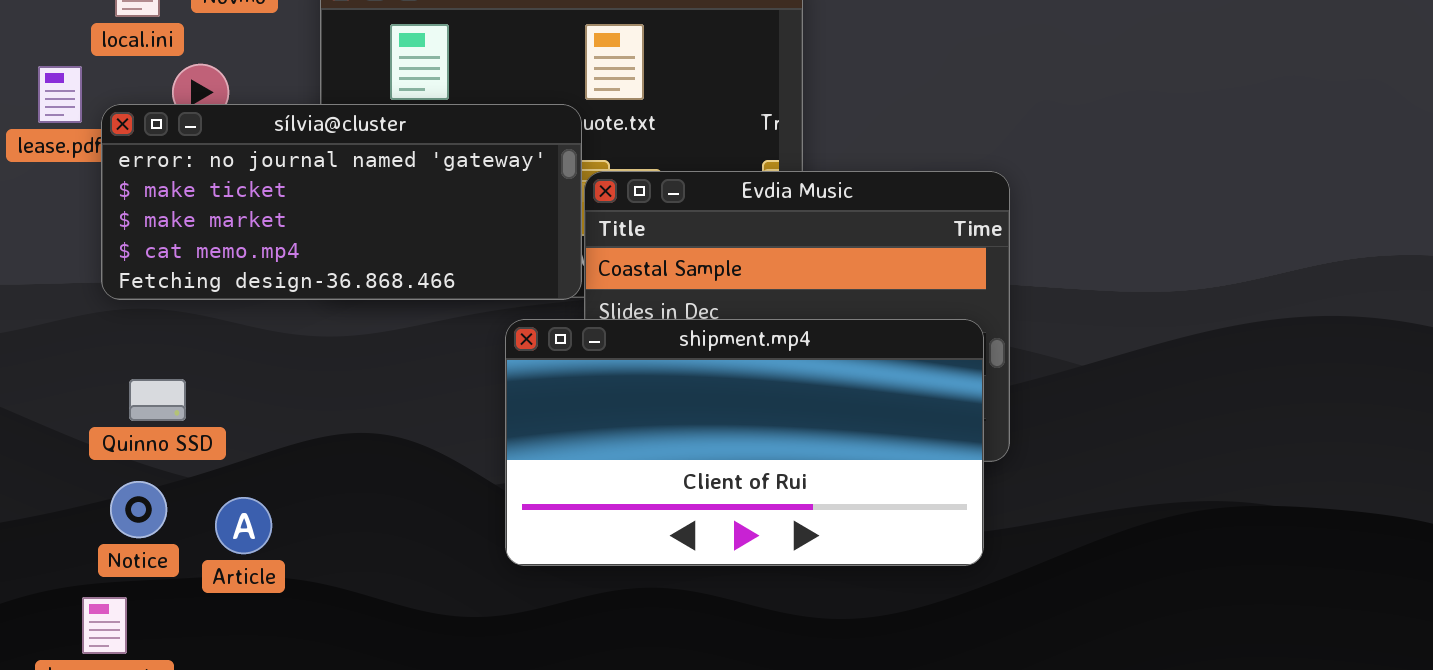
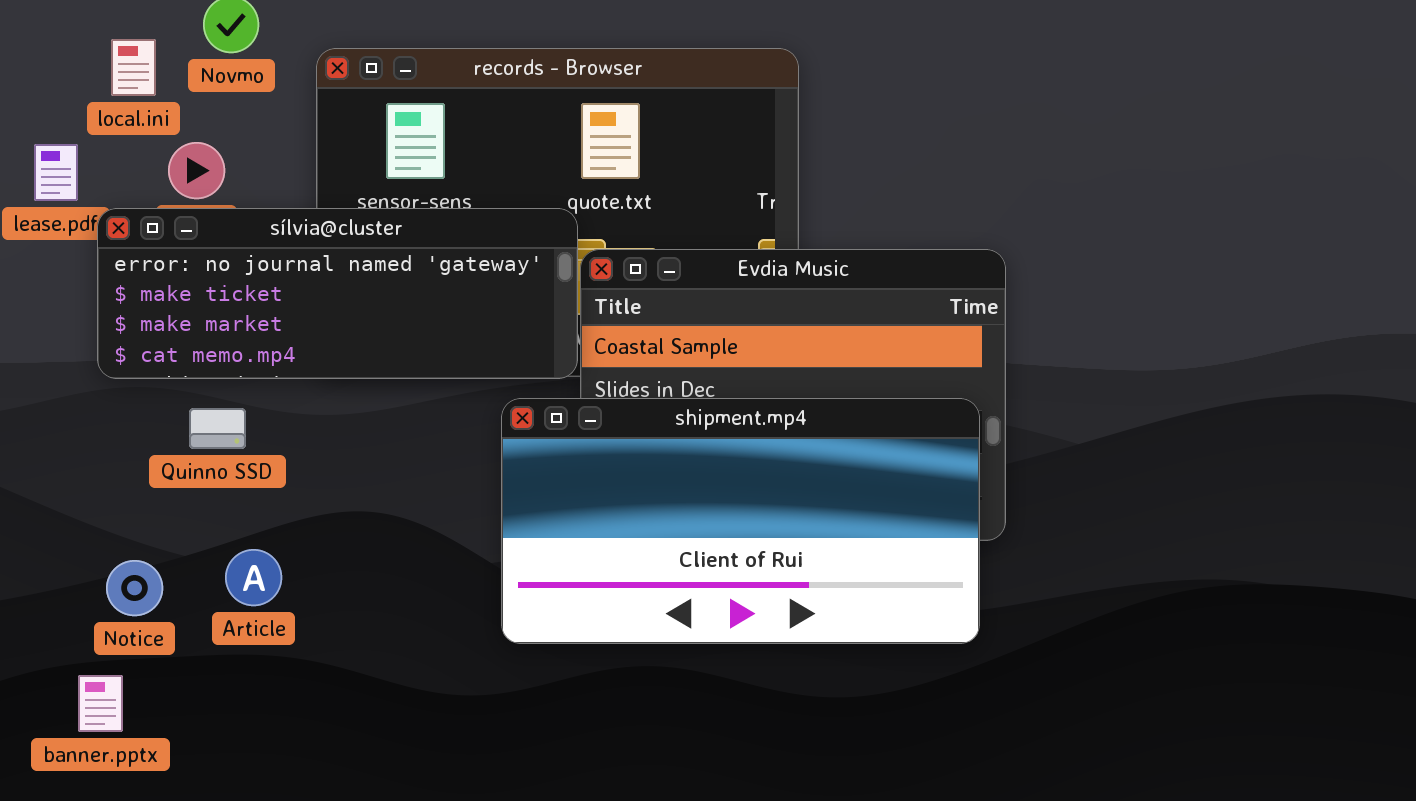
sílvia@cluster: [101,104,582,300] -> [97,208,578,379], resized
Quinno SSD: [129,379,186,421] -> [189,408,246,449], moved
Article: [215,497,272,554] -> [225,549,282,606], moved

